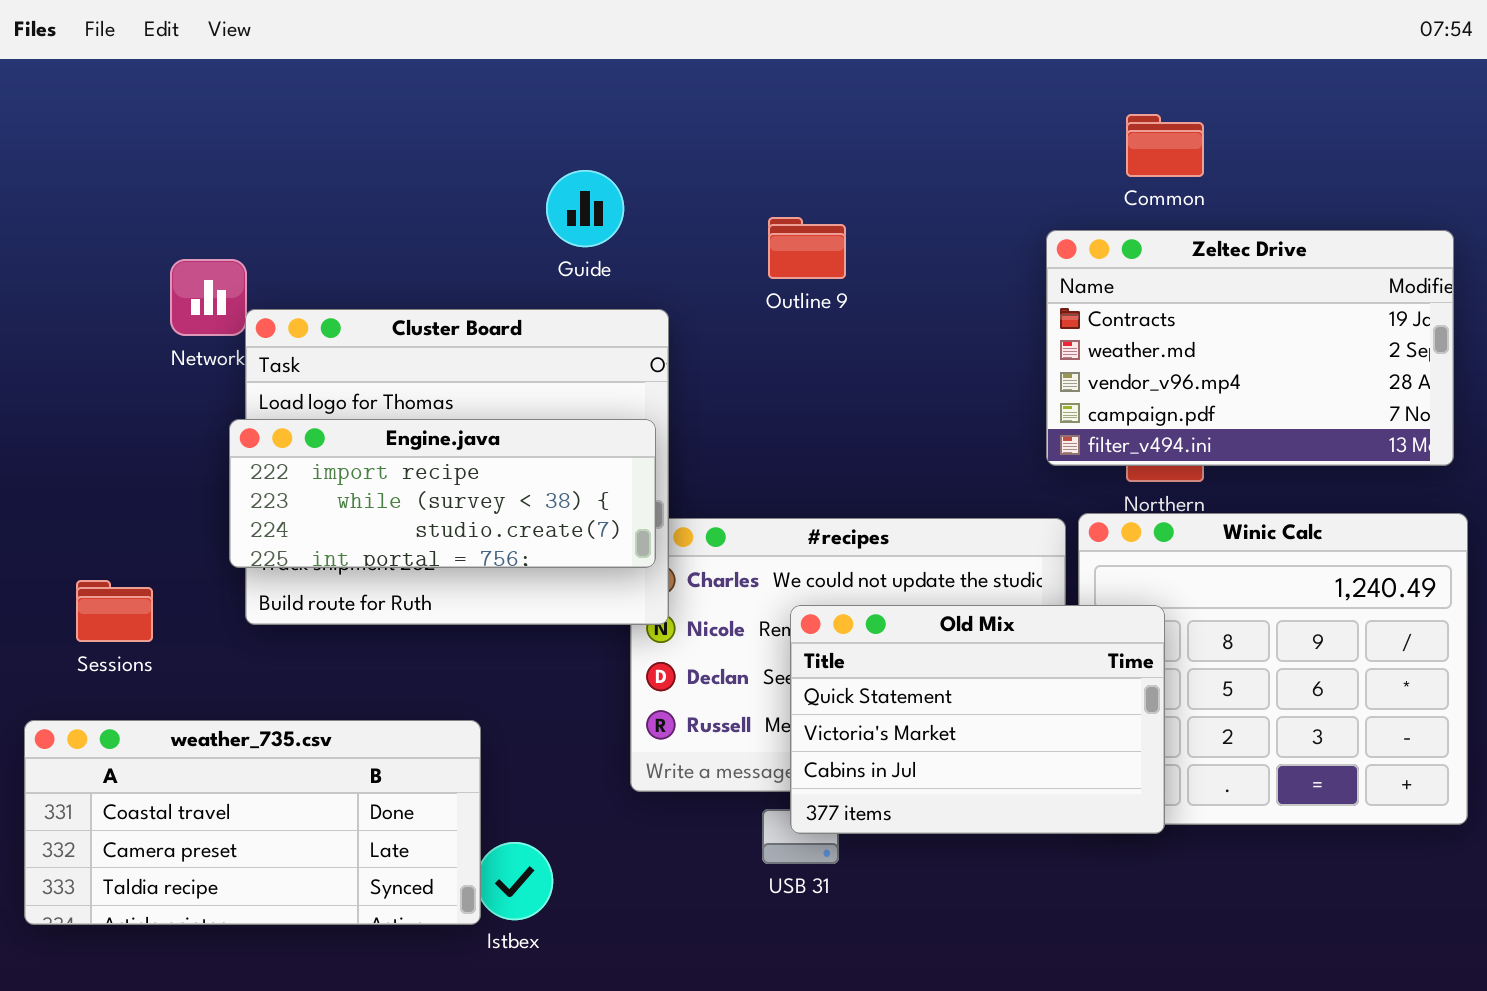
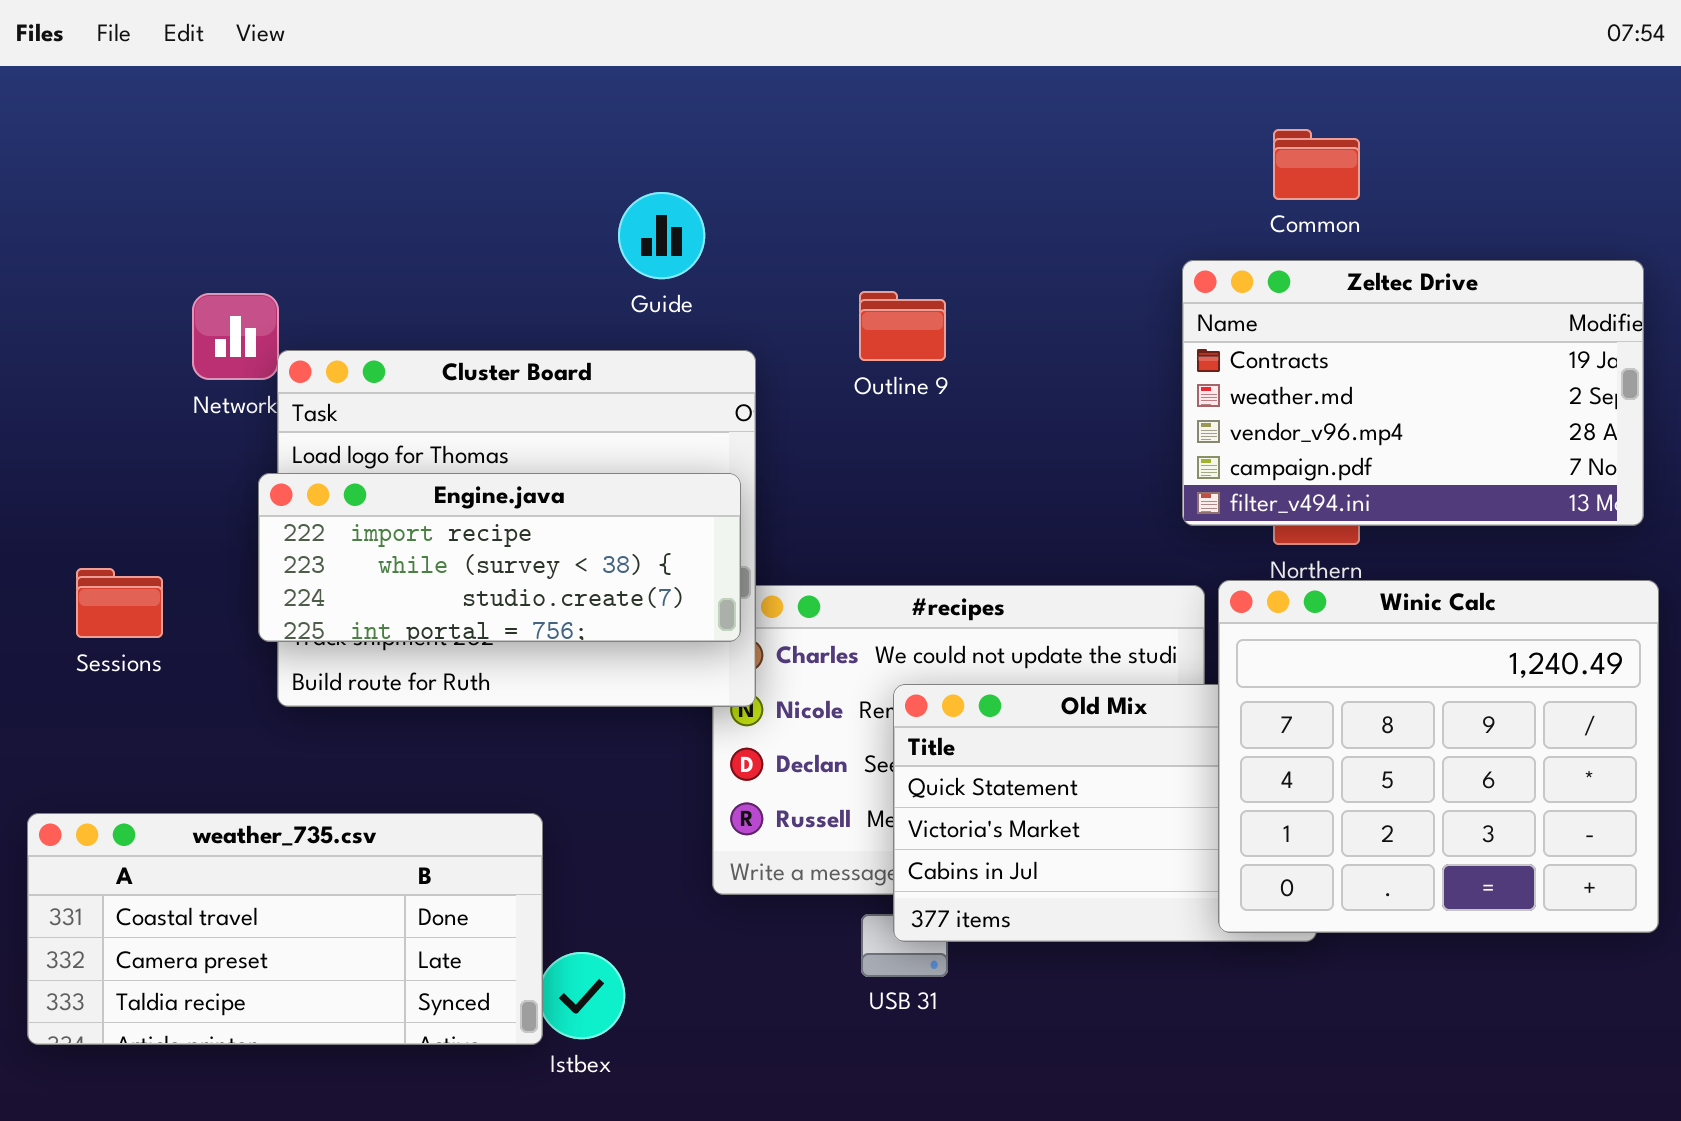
Outline 9: [768,217,846,279] -> [859,291,946,361], moved
Winic Calc: [1078,513,1468,825] -> [1218,580,1659,933], raised
Sessions: [76,580,153,642] -> [76,568,163,638], moved

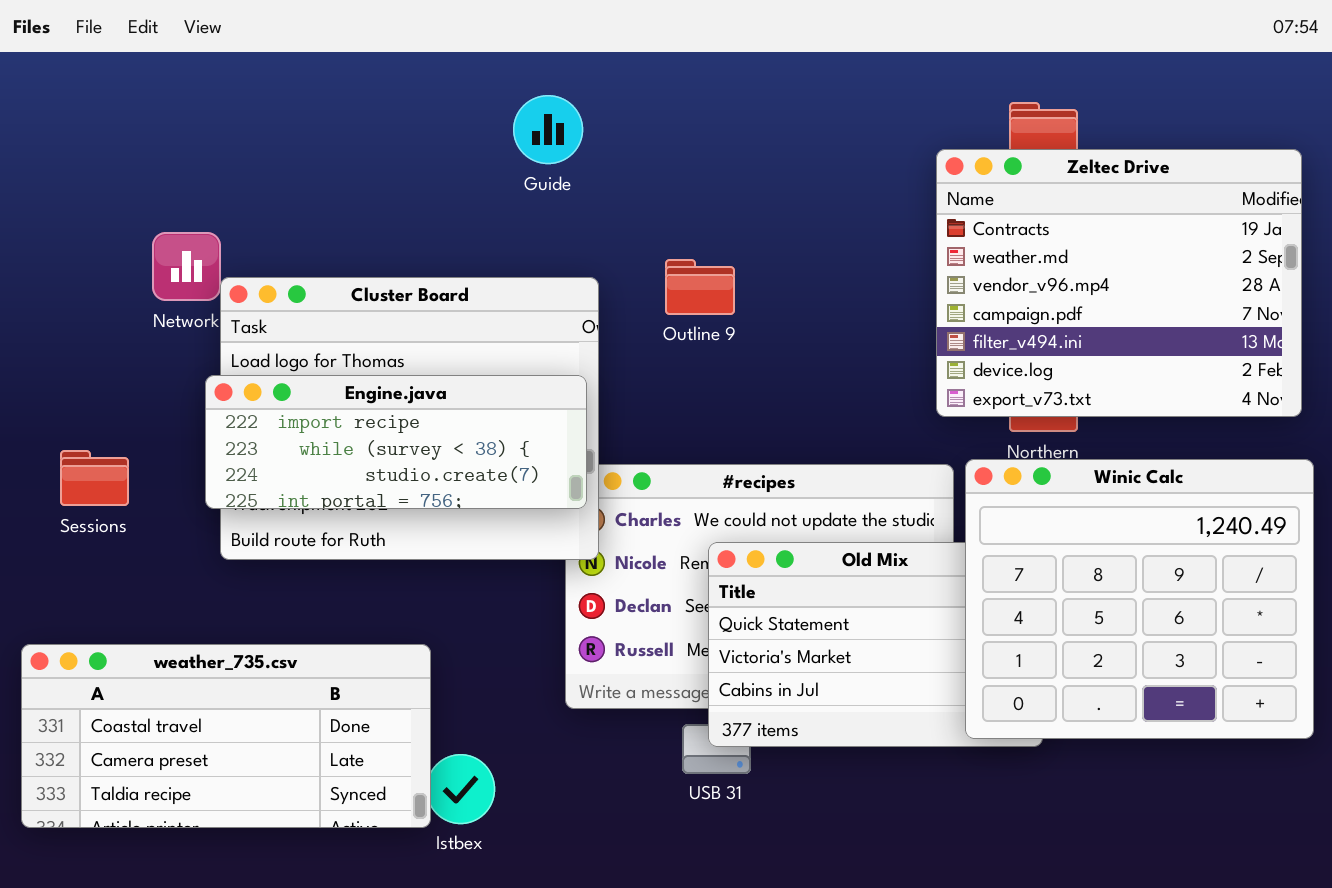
Guide: [618,192,705,279] -> [513,95,583,164], moved
Zeltec Drive: [1182,260,1644,526] -> [936,149,1302,417], resized
Outline 9: [859,291,946,361] -> [665,259,735,315], moved

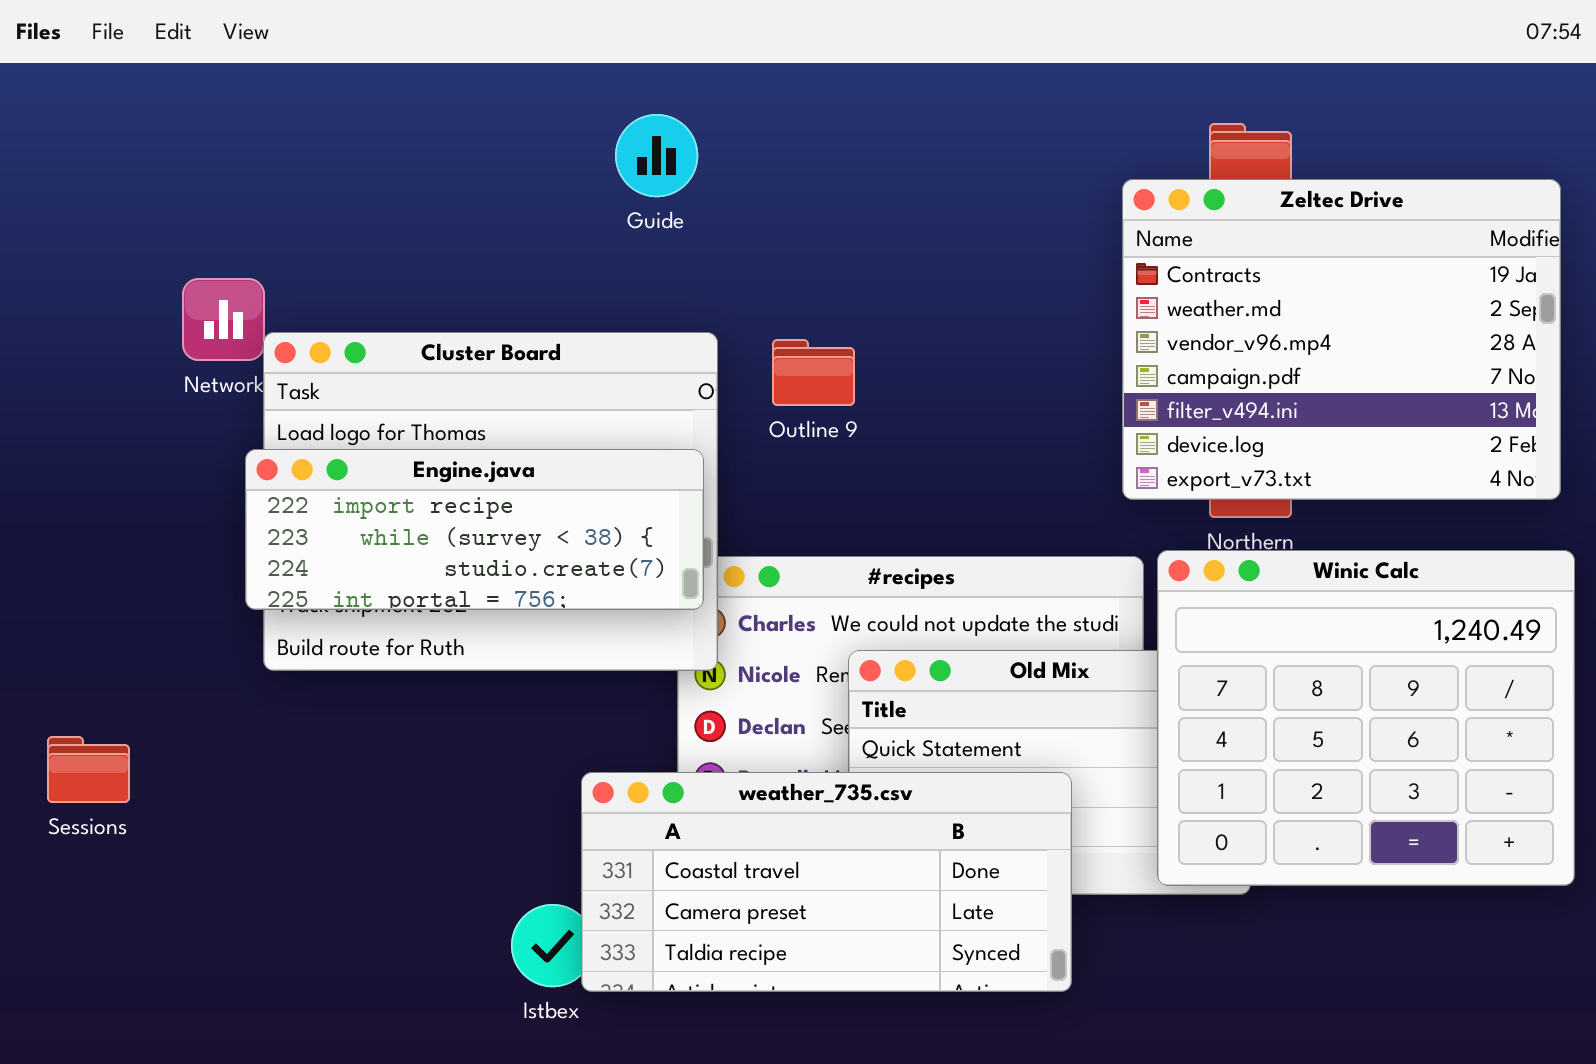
Outline 9: [665,259,735,315] -> [772,339,855,406], moved
Sessions: [60,450,129,506] -> [47,736,130,803], moved
weather_735.csv: [21,644,431,828] -> [581,772,1072,992], moved

